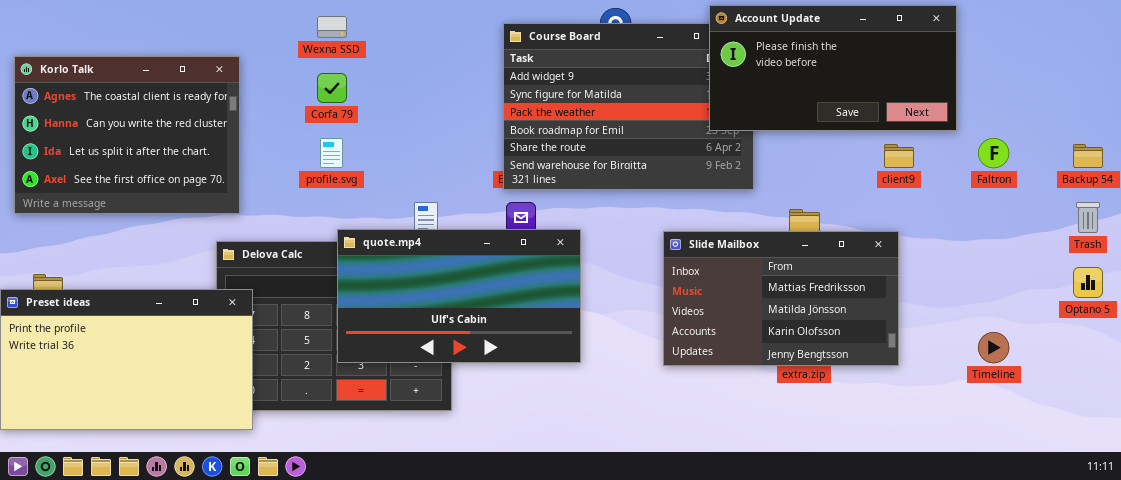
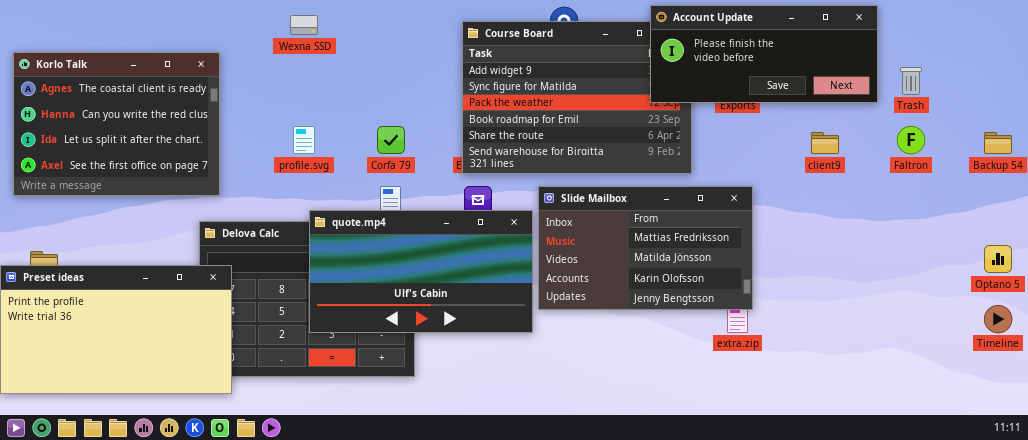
Account Update: [709,5,957,131] -> [650,5,878,103], resized
Corfa 79: [317,73,347,103] -> [377,126,405,154], moved
Trash: [1076,202,1100,233] -> [900,67,922,95], moved
Slide Mailbox: [663,231,899,366] -> [538,186,753,310], moved
Timeline: [978,332,1009,363] -> [984,305,1012,333], moved

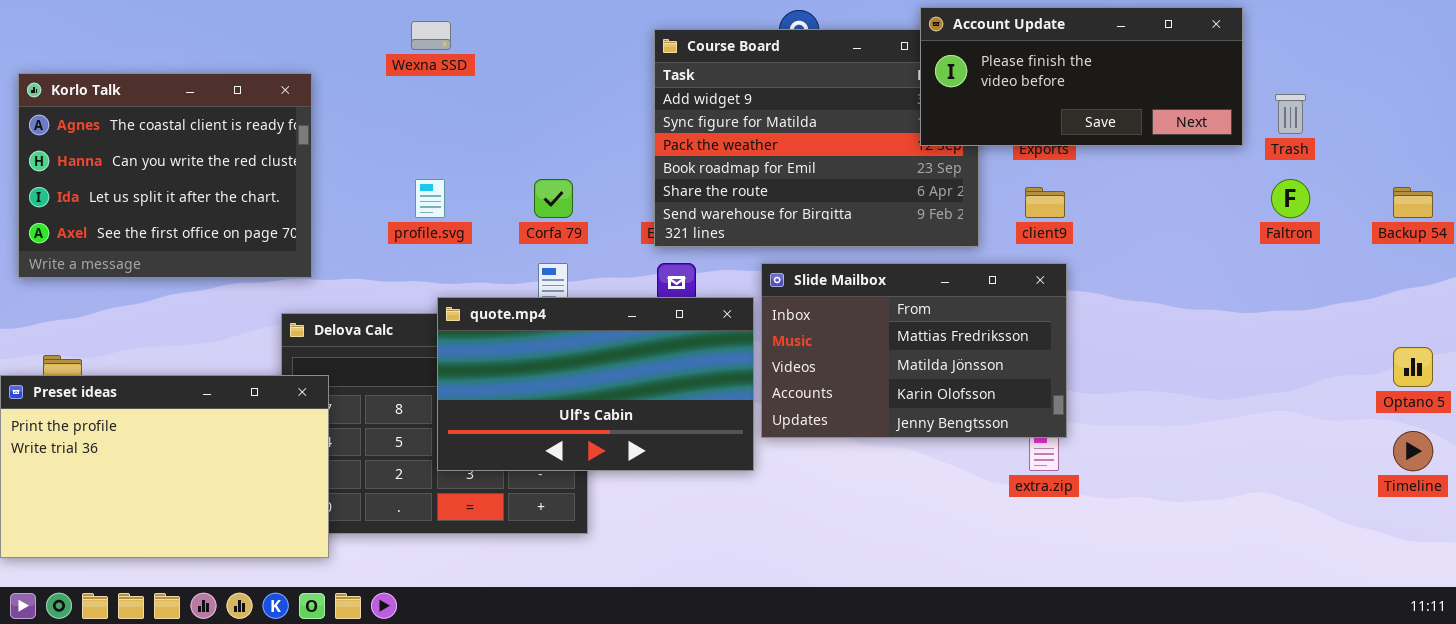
client9: [811,132,839,154] -> [1025,187,1065,218], moved

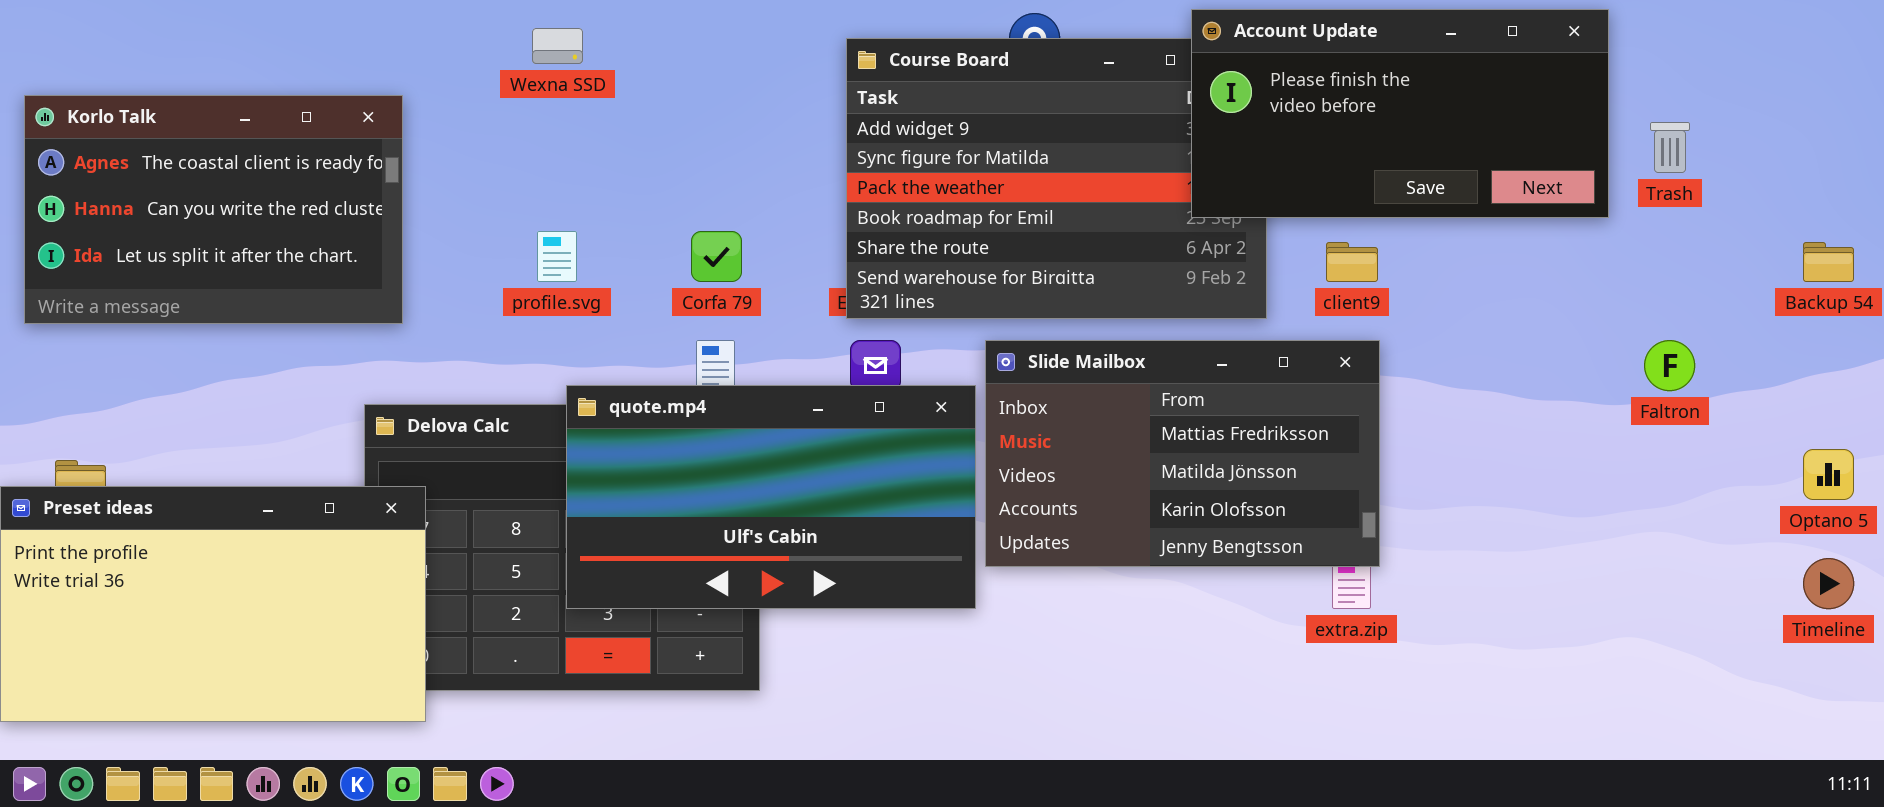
Account Update: [920,7,1243,146] -> [1191,9,1609,218], resized
Korlo Talk: [18,73,312,278] -> [24,95,403,324], resized
Faltron: [1271,179,1310,218] -> [1644,340,1695,391], moved

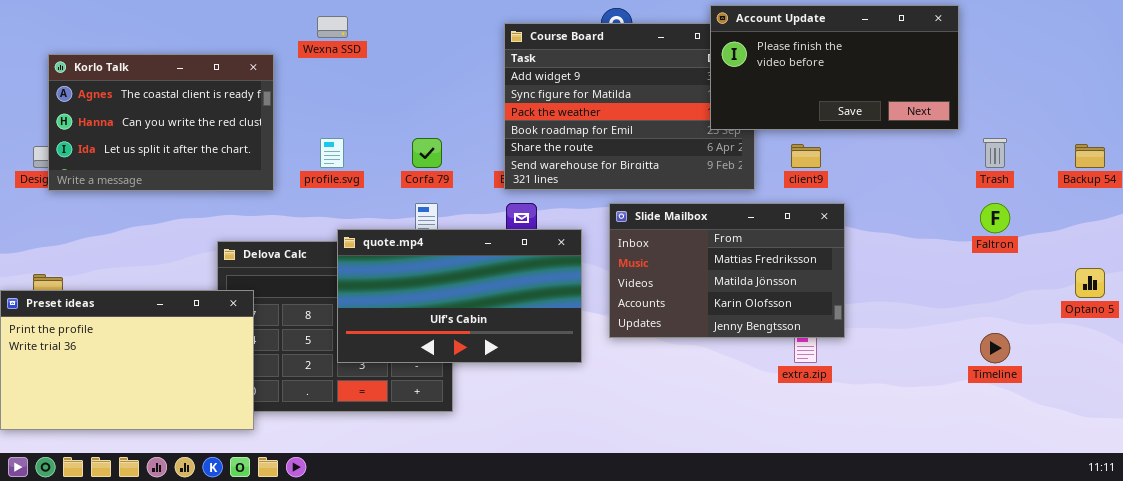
Korlo Talk: [24,95,403,324] -> [48,54,274,191], moved
Trash: [1650,122,1690,173] -> [983,138,1007,168], moved
Slide Mailbox: [985,340,1380,567] -> [609,203,845,338], moved
Timeline: [1803,558,1854,609] -> [980,333,1010,363], moved

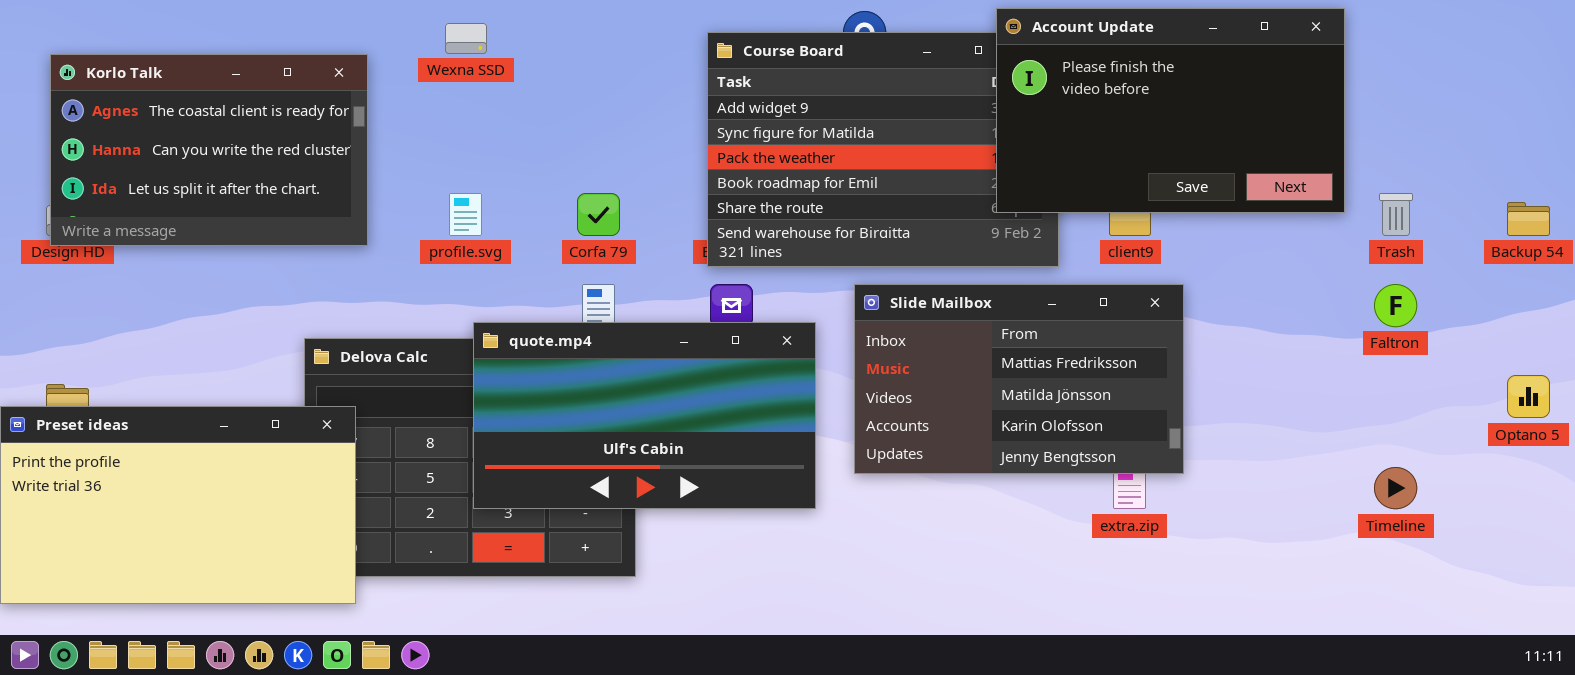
Account Update: [710,5,959,130] -> [996,8,1345,213], resized
Korlo Talk: [48,54,274,191] -> [50,54,368,246], moved

